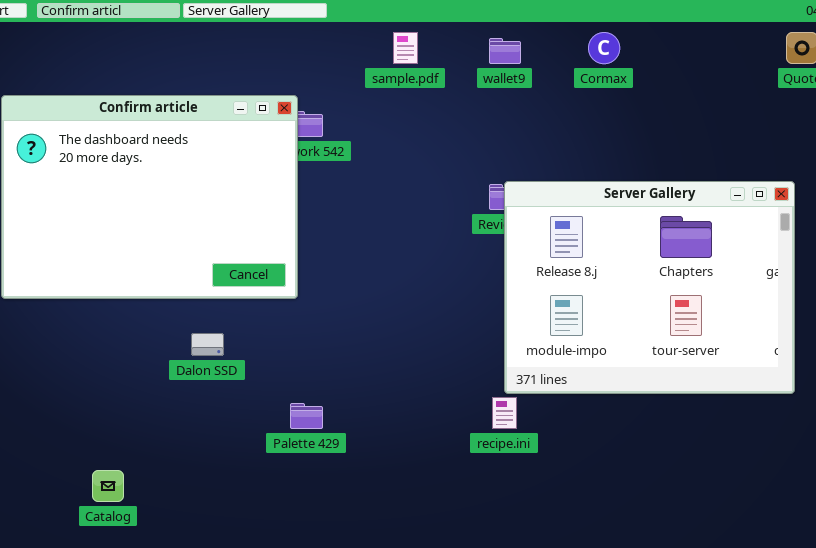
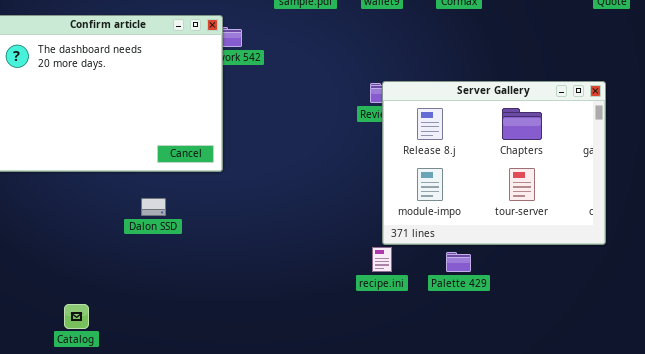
Palette 429: [290,403,323,429] -> [446,252,471,272], moved

